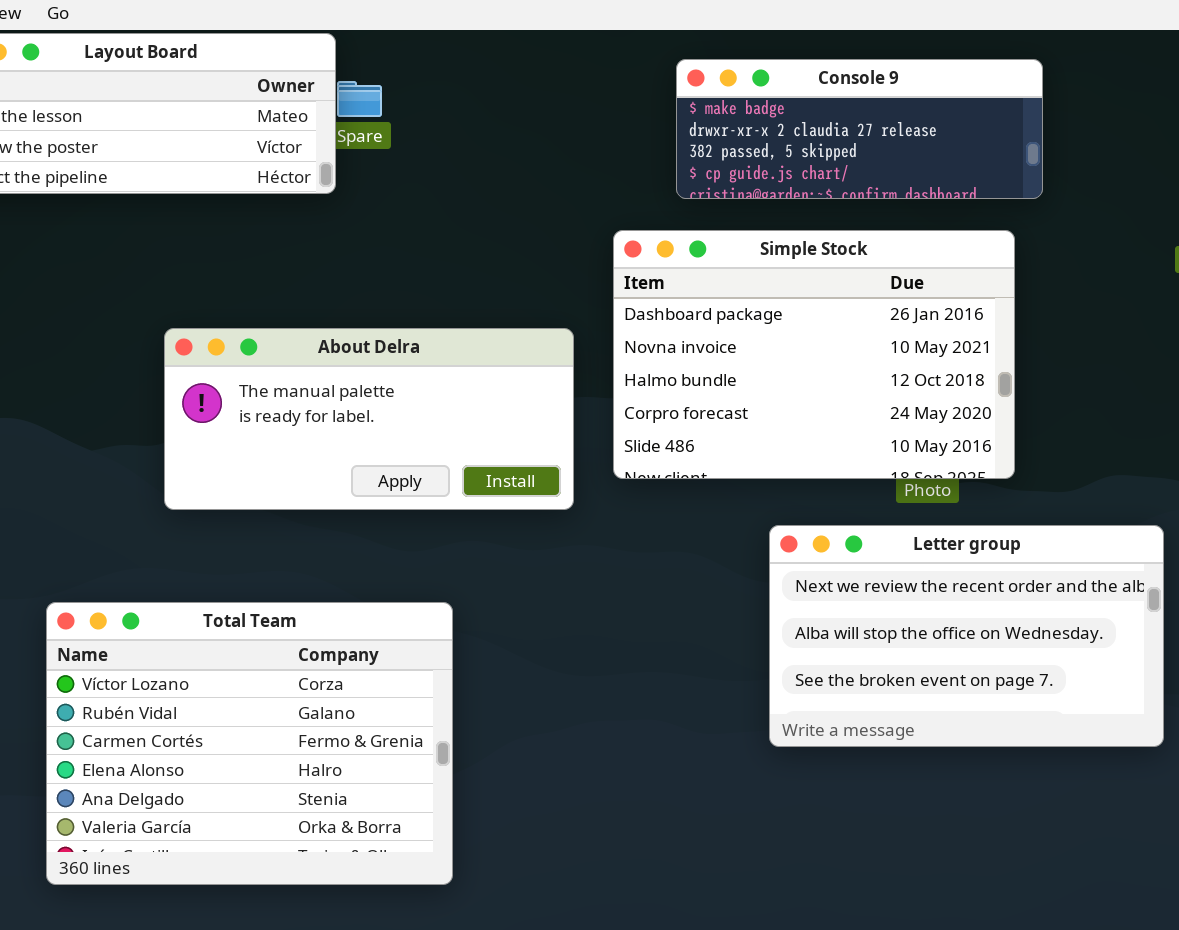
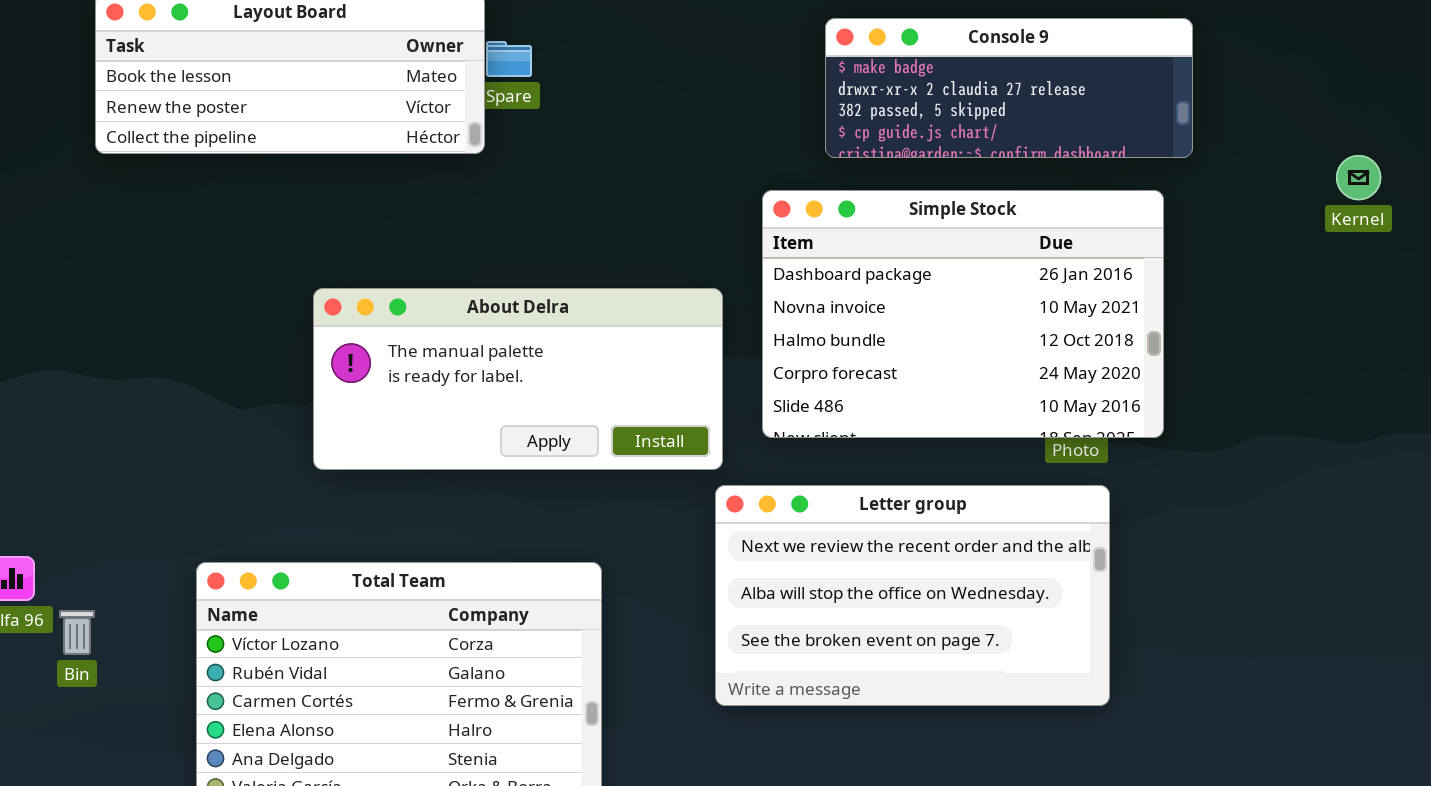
Letter group: [769,525,1164,747] -> [715,485,1110,706], moved

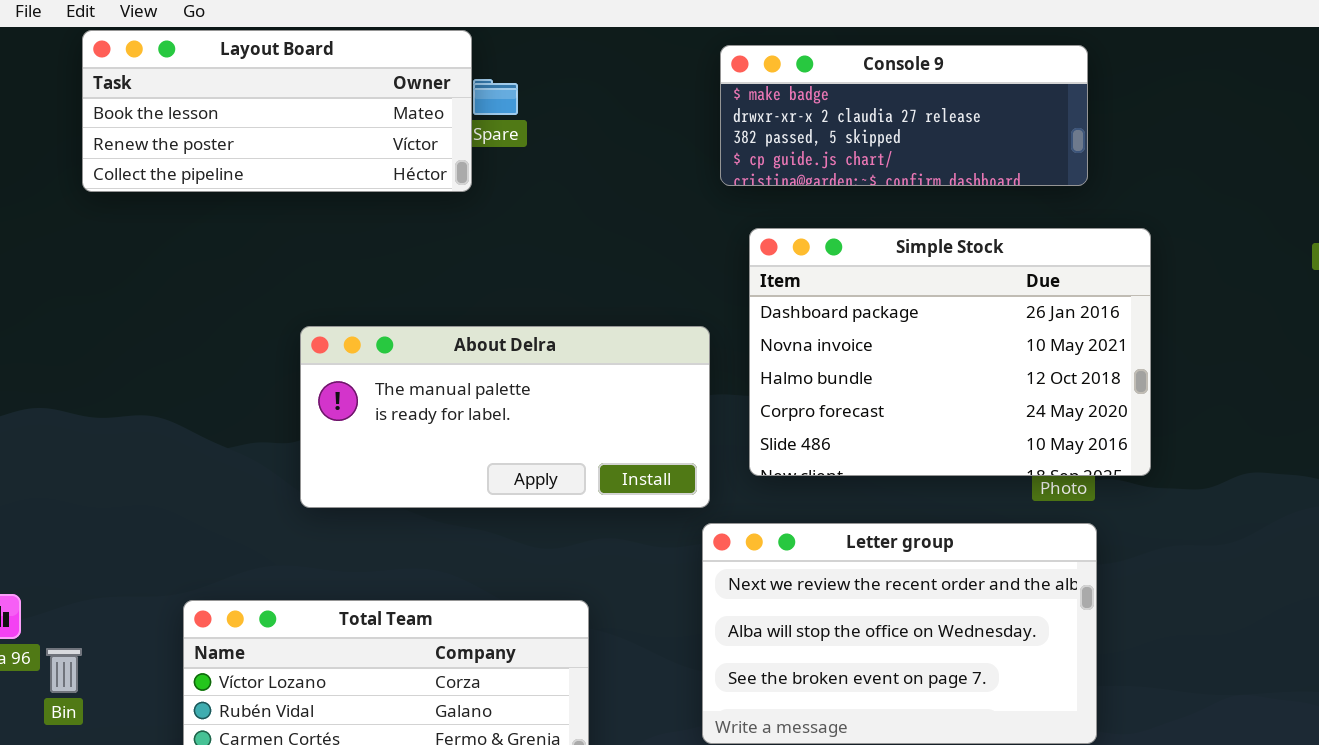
Console 9: [825,18,1193,158] -> [720,45,1088,186], moved

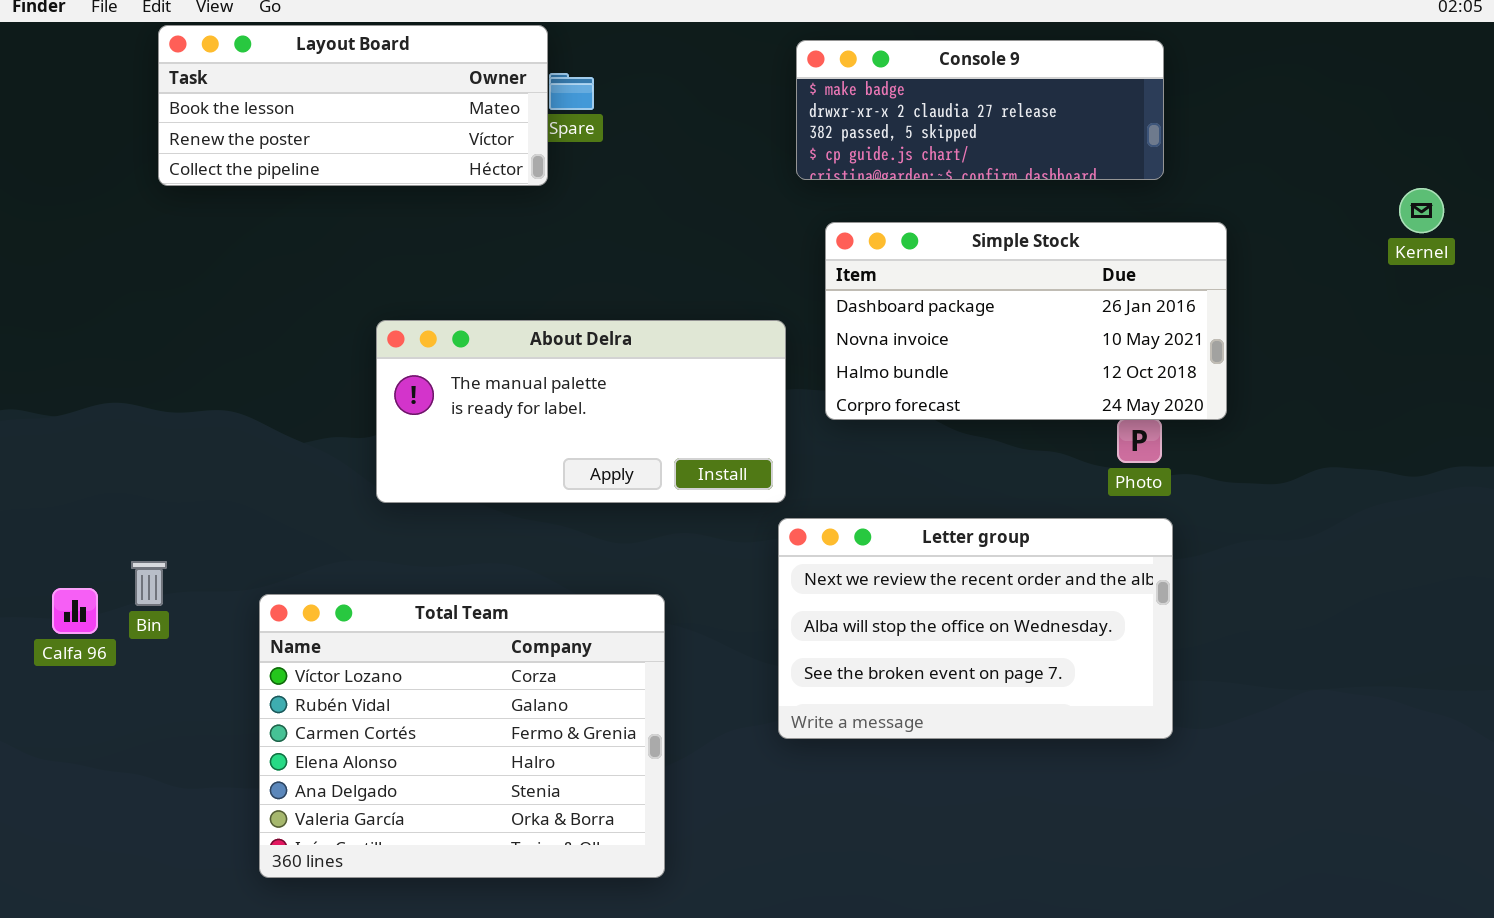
Simple Stock: [749,228,1151,476] -> [825,222,1227,420], resized
Bin: [46,648,82,693] -> [131,561,167,606], moved

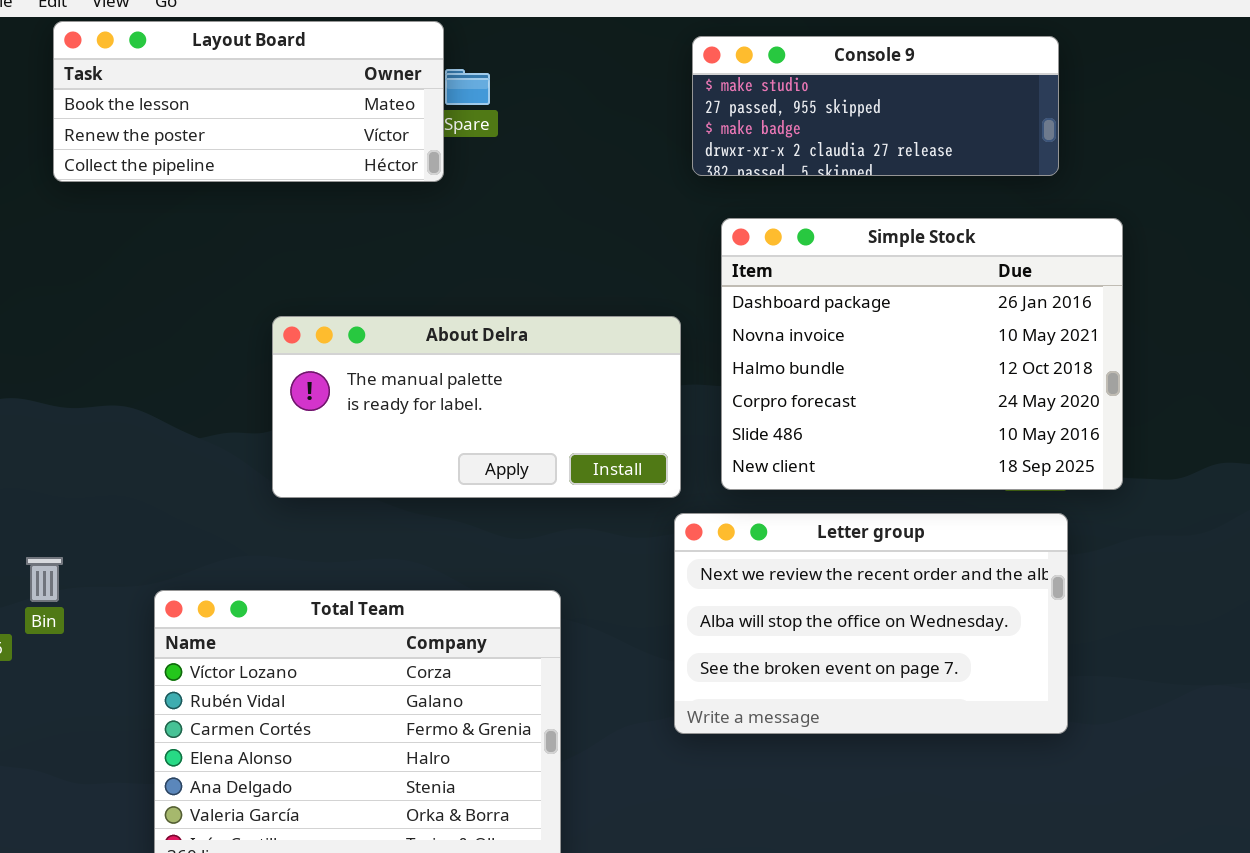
Console 9: [796,40,1164,180] -> [692,36,1059,176], scrolled up 2 rows
Simple Stock: [825,222,1227,420] -> [721,218,1123,490], resized

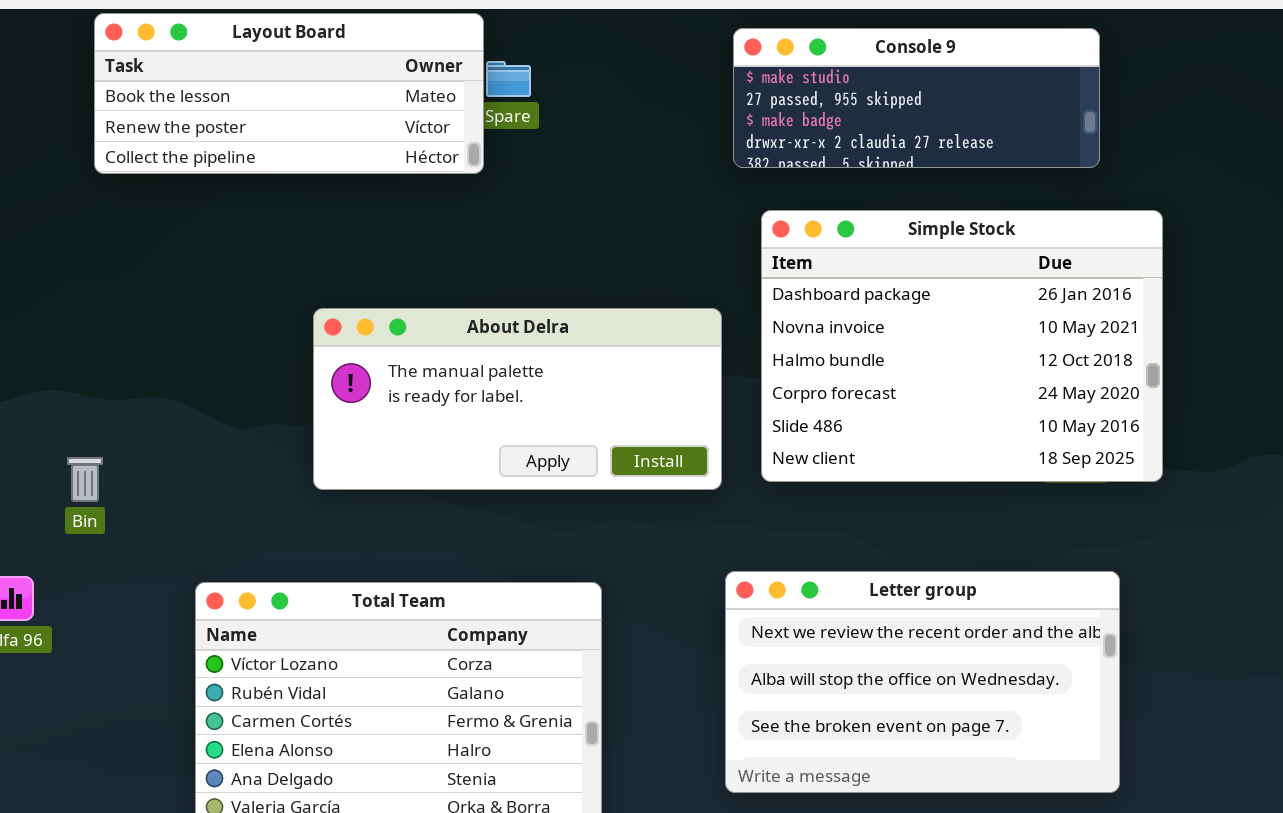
Letter group: [674,513,1068,734] -> [725,571,1120,793], moved
Bin: [26,557,63,602] -> [67,457,103,502], moved

